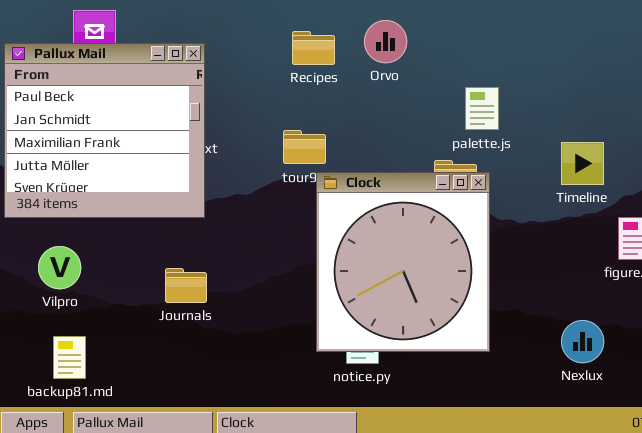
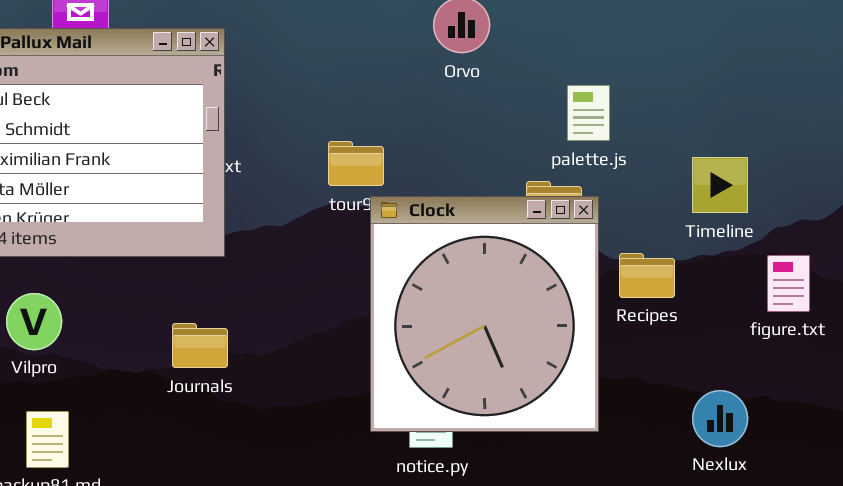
Recipes: [292,31,335,65] -> [619,253,675,298], moved

